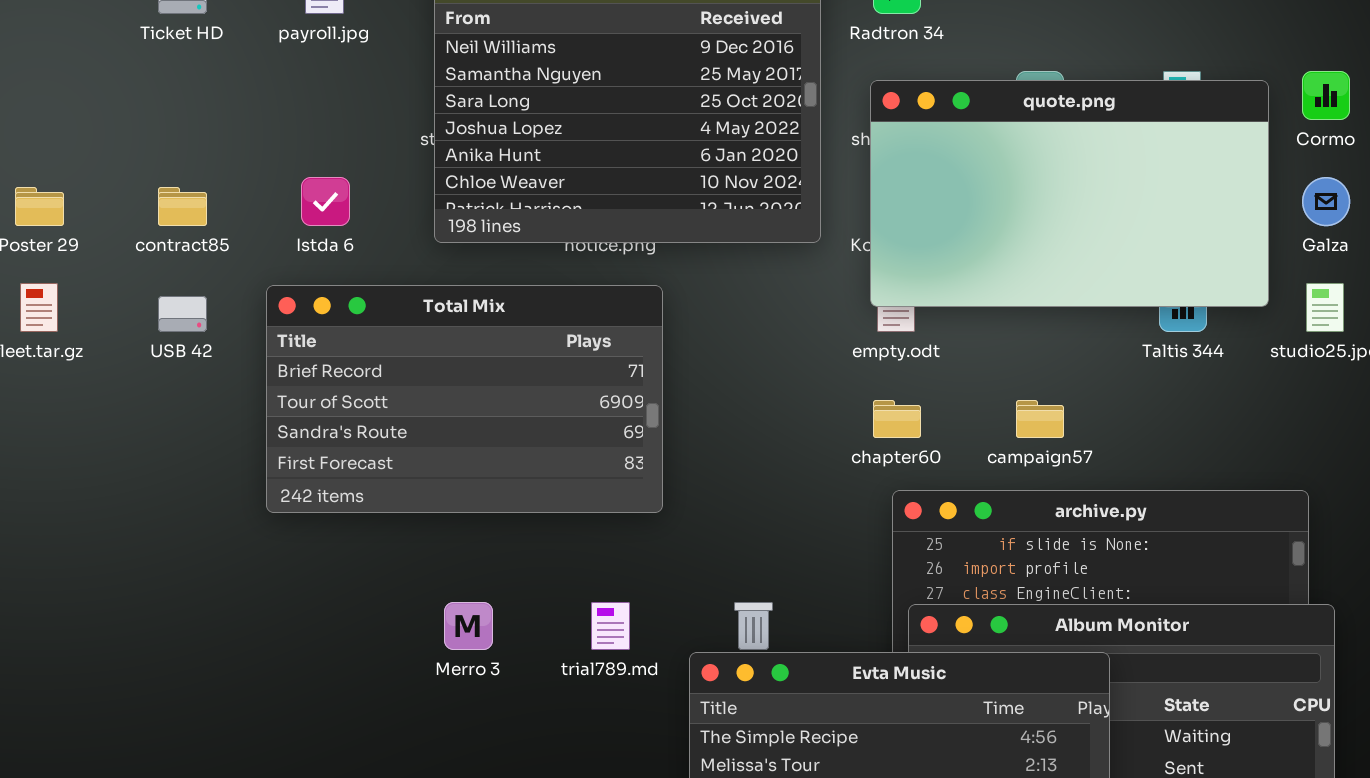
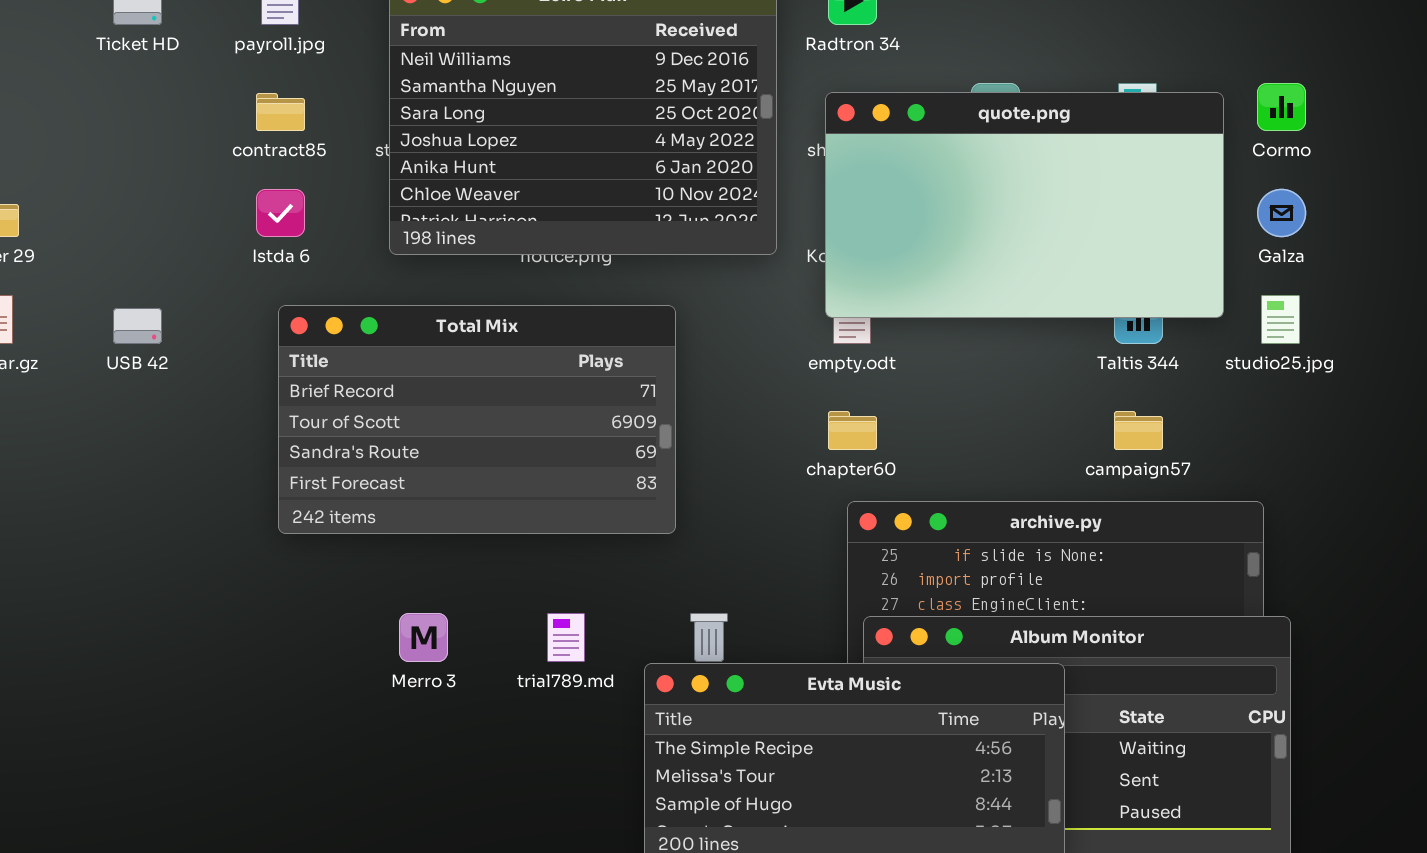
contract85: [158,187,207,226] -> [256,93,305,131], moved
Total Mix: [266,285,663,513] -> [278,305,676,534], moved
campaign57: [1016,400,1064,438] -> [1114,411,1163,450], moved

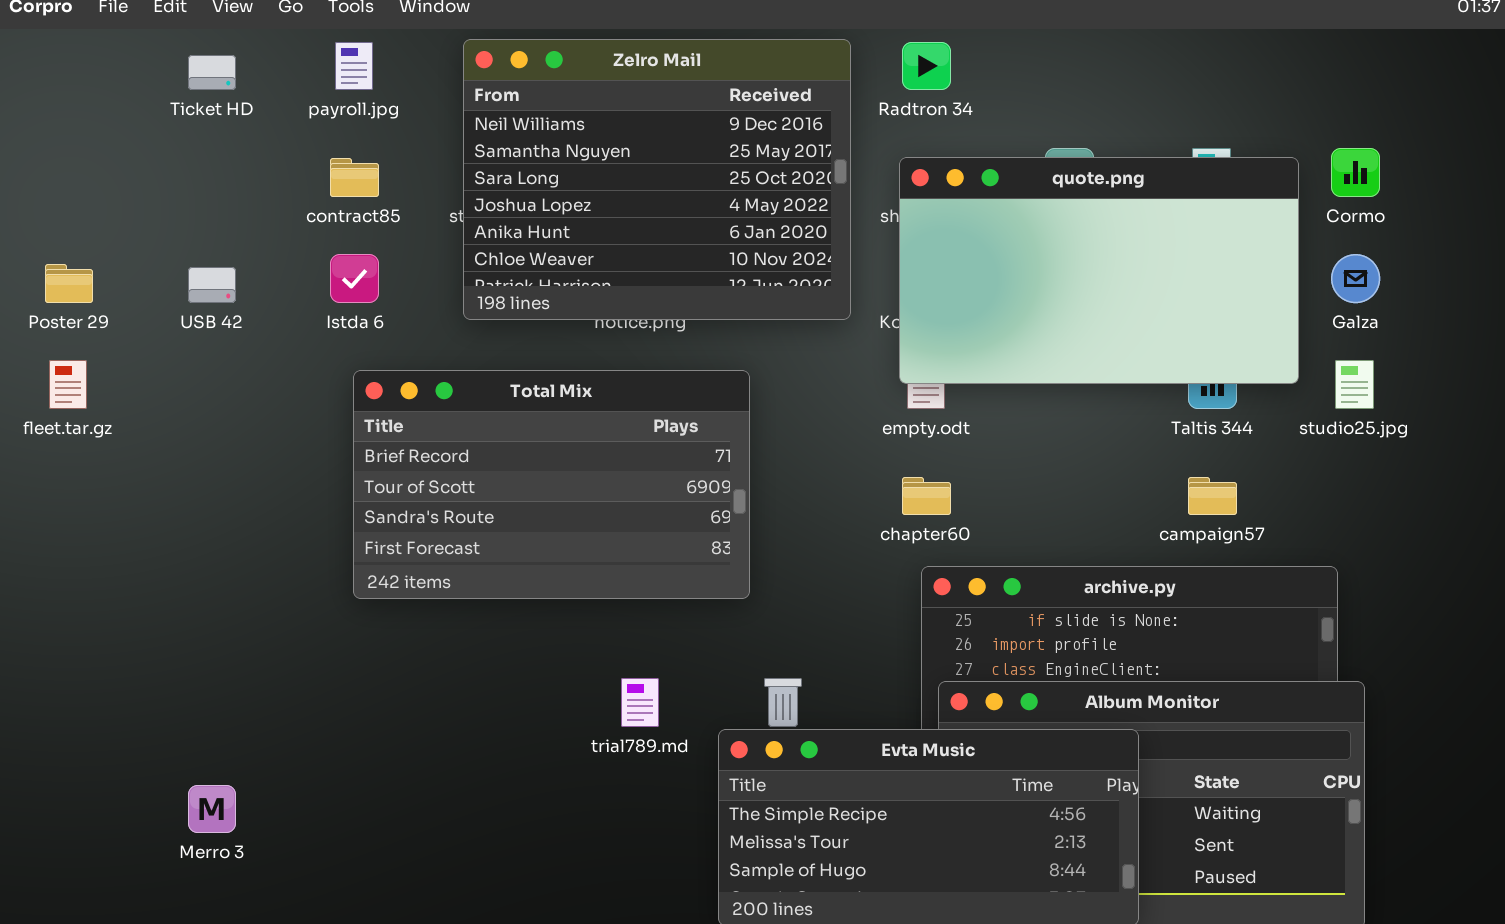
USB 42: [113,308,162,344] -> [188,267,236,303], moved
Merro 3: [399,613,448,662] -> [188,785,236,833], moved

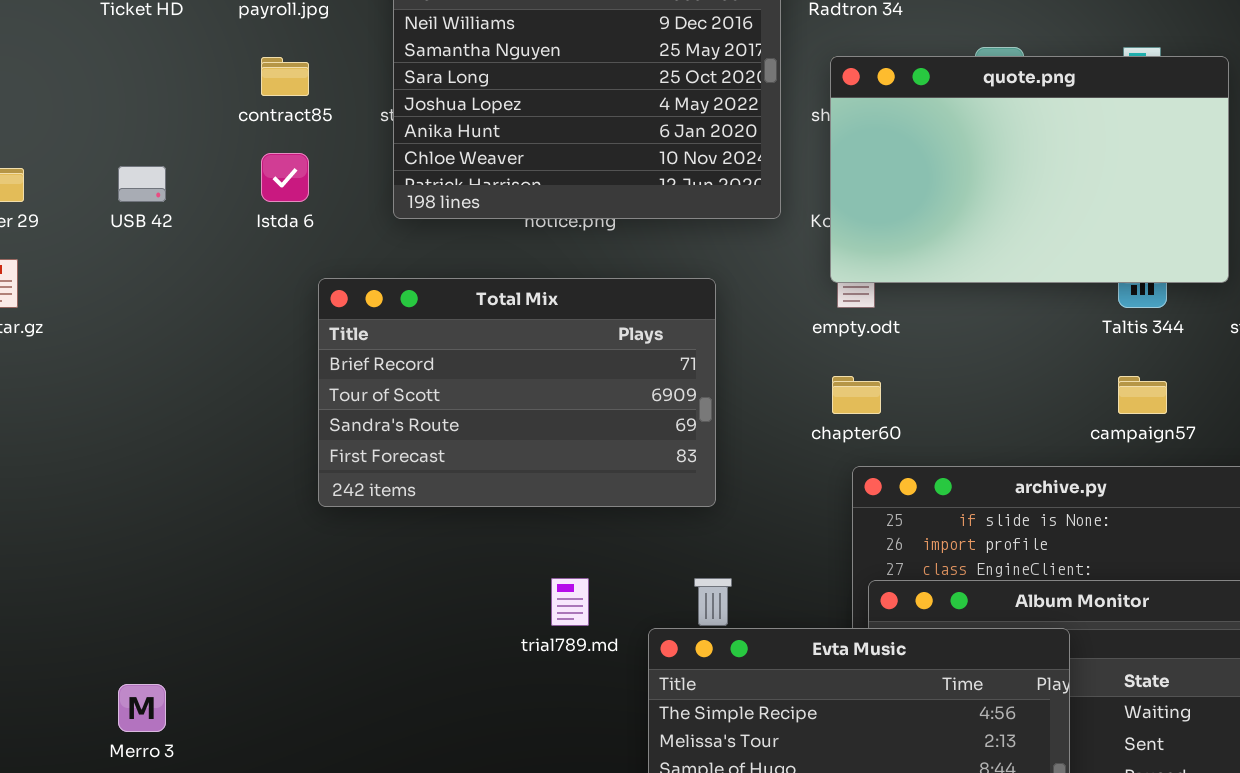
Total Mix: [353,370,750,599] -> [318,278,716,507], moved

